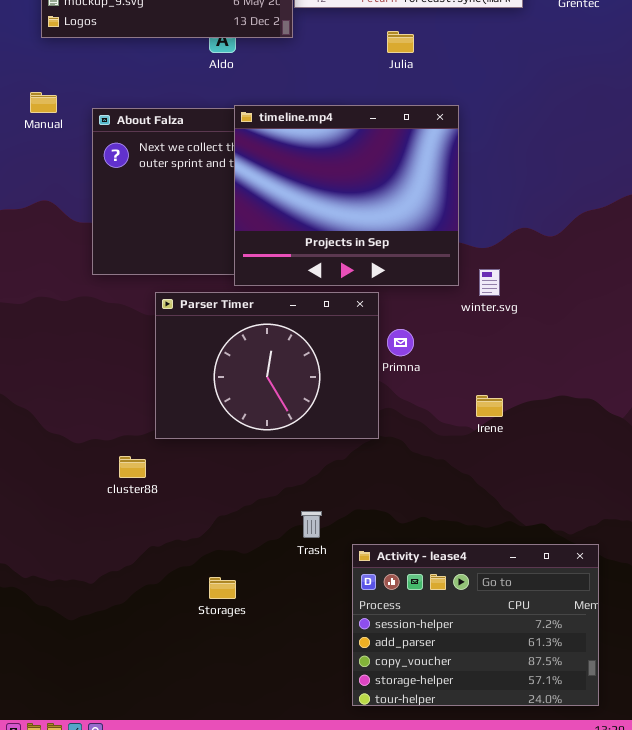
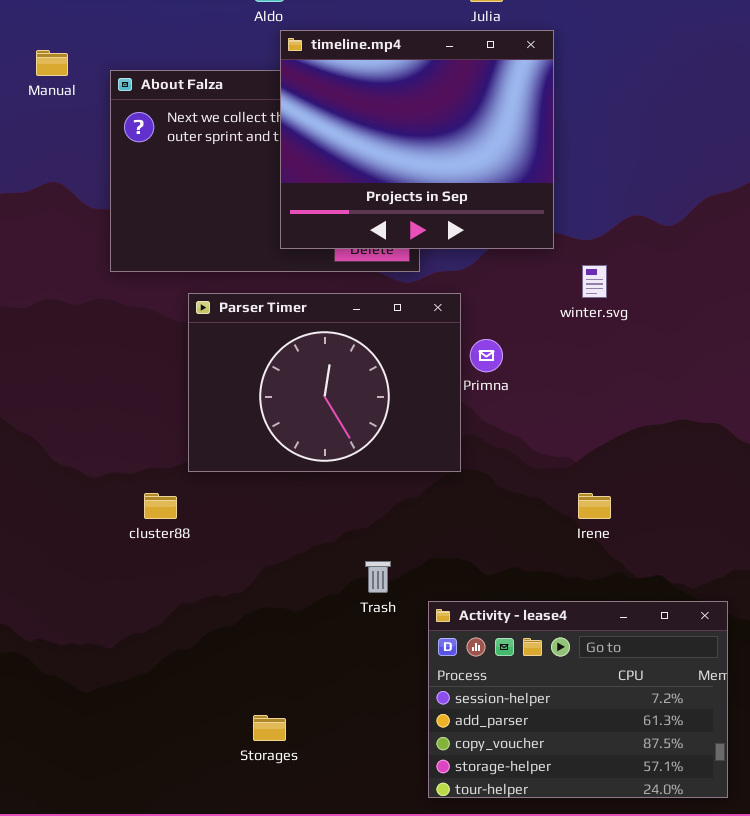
timeline.mp4: [234,105,459,286] -> [280,30,554,249], moved
Irene: [476,395,503,417] -> [578,493,611,519], moved
Storages: [209,577,236,599] -> [253,715,286,741], moved

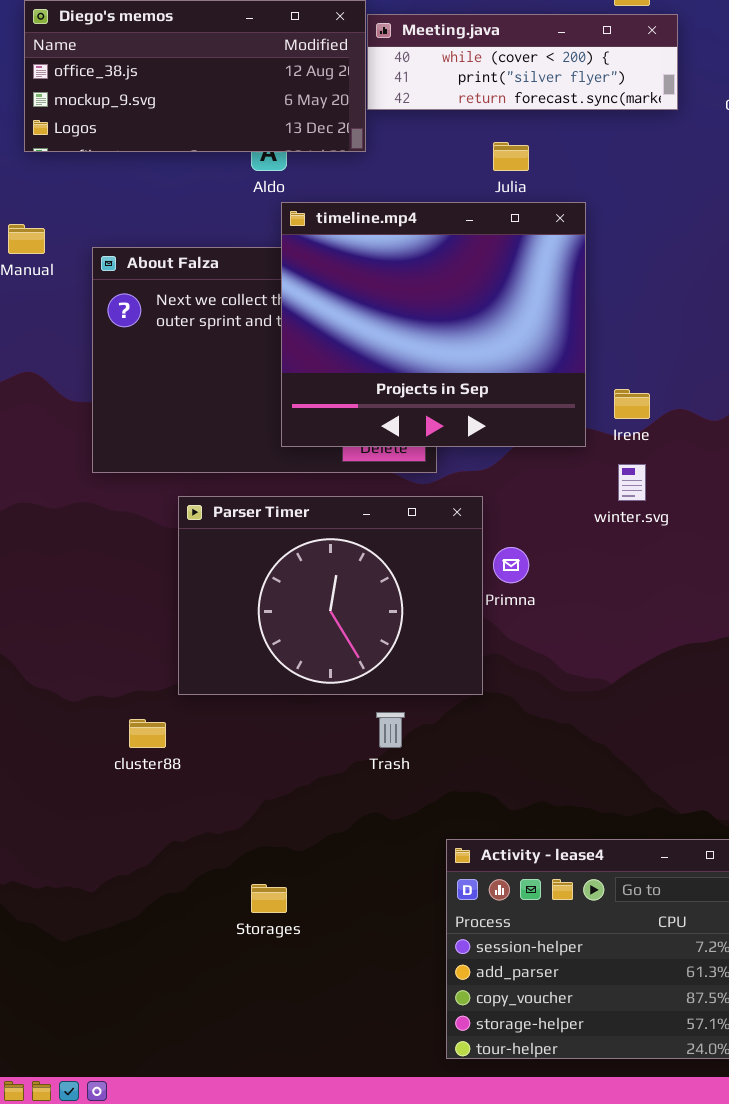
Irene: [578,493,611,519] -> [614,389,650,419], moved
Trash: [365,561,391,593] -> [376,712,405,748], moved
Storages: [253,715,286,741] -> [251,884,287,913], moved

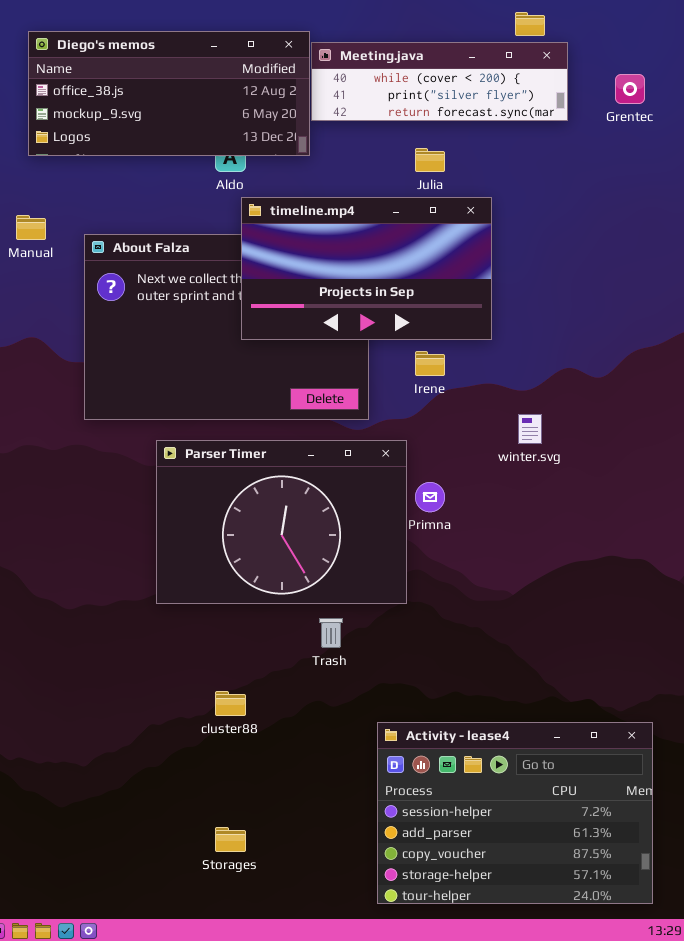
timeline.mp4: [281,202,586,447] -> [241,197,492,340], resized
Irene: [614,389,650,419] -> [415,351,445,376], moved
cluster88: [129,719,166,748] -> [215,691,246,716], moved
Storages: [251,884,287,913] -> [215,827,246,852], moved

